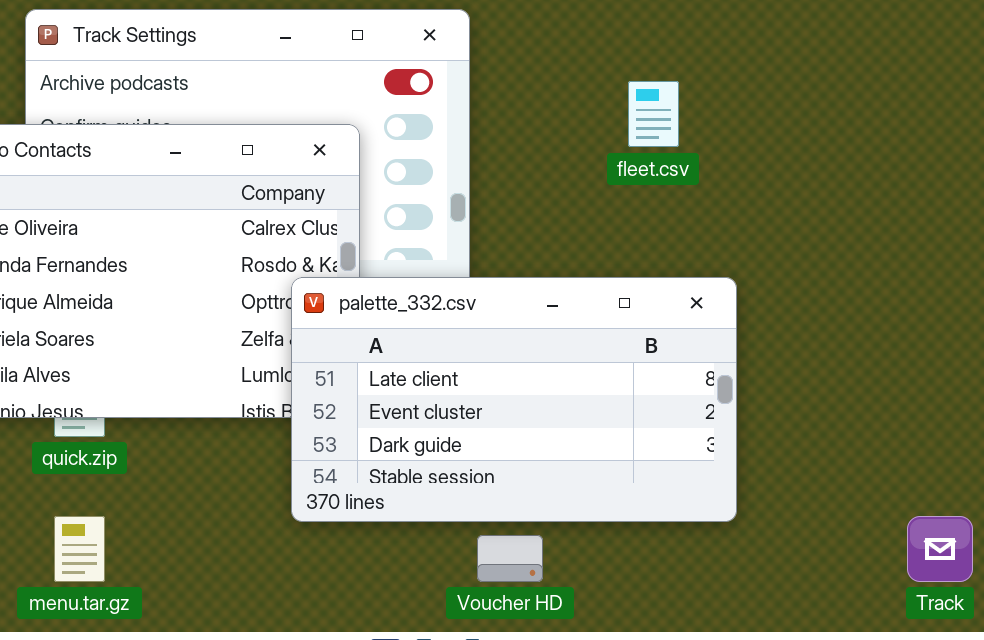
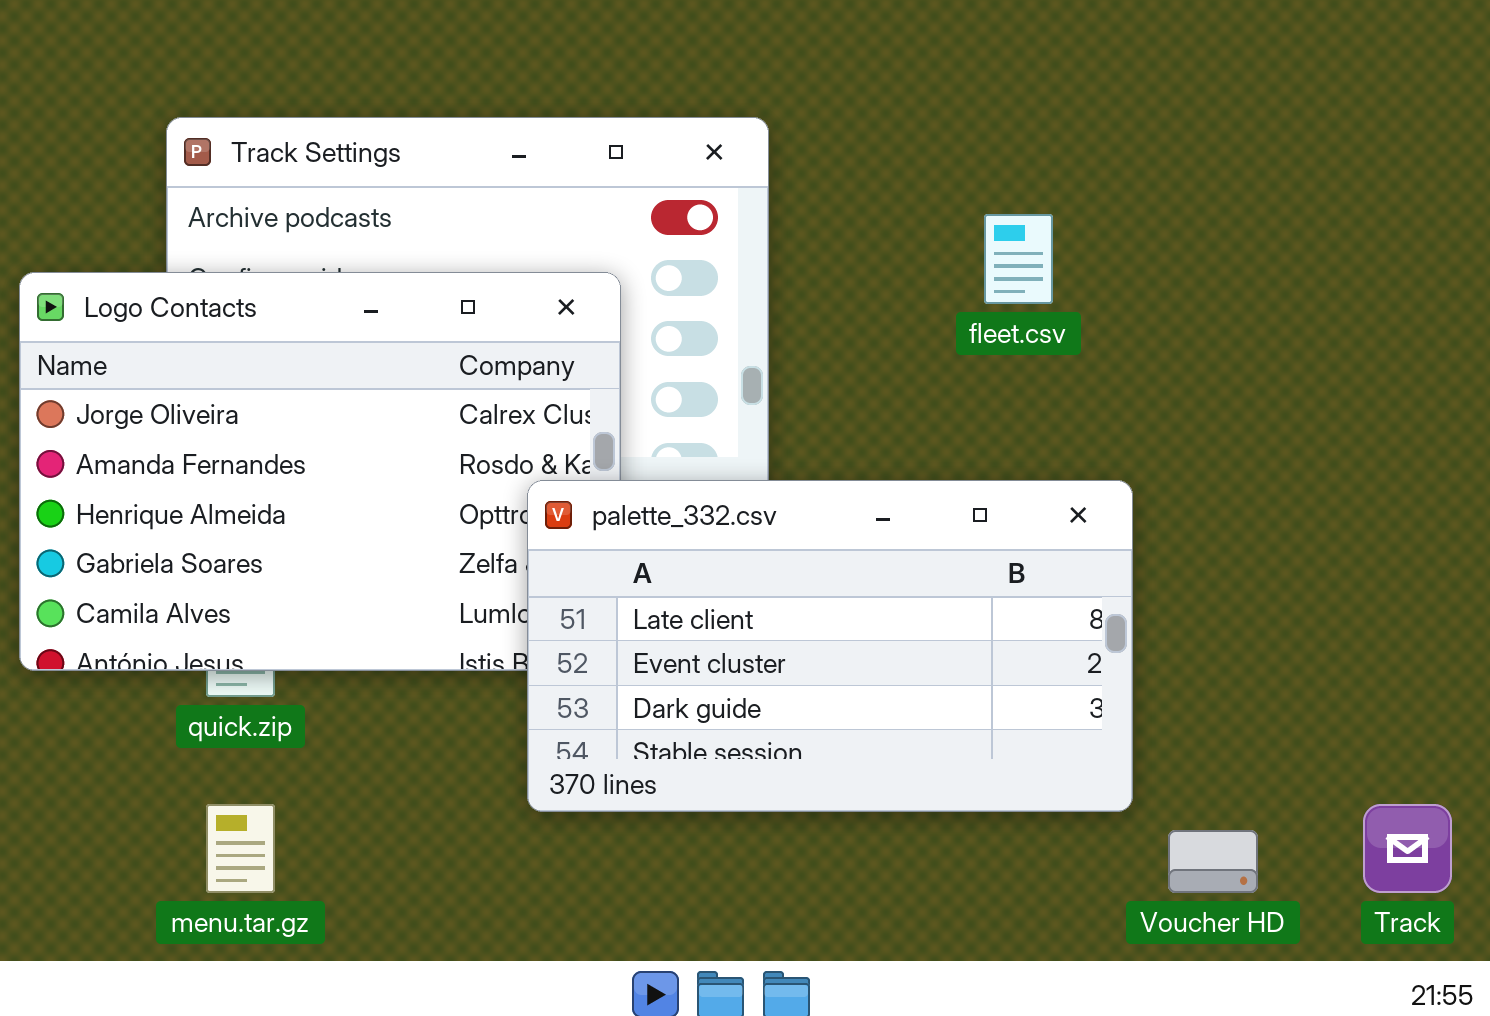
Voucher HD: [477,535,543,582] -> [1168,830,1258,893], moved

